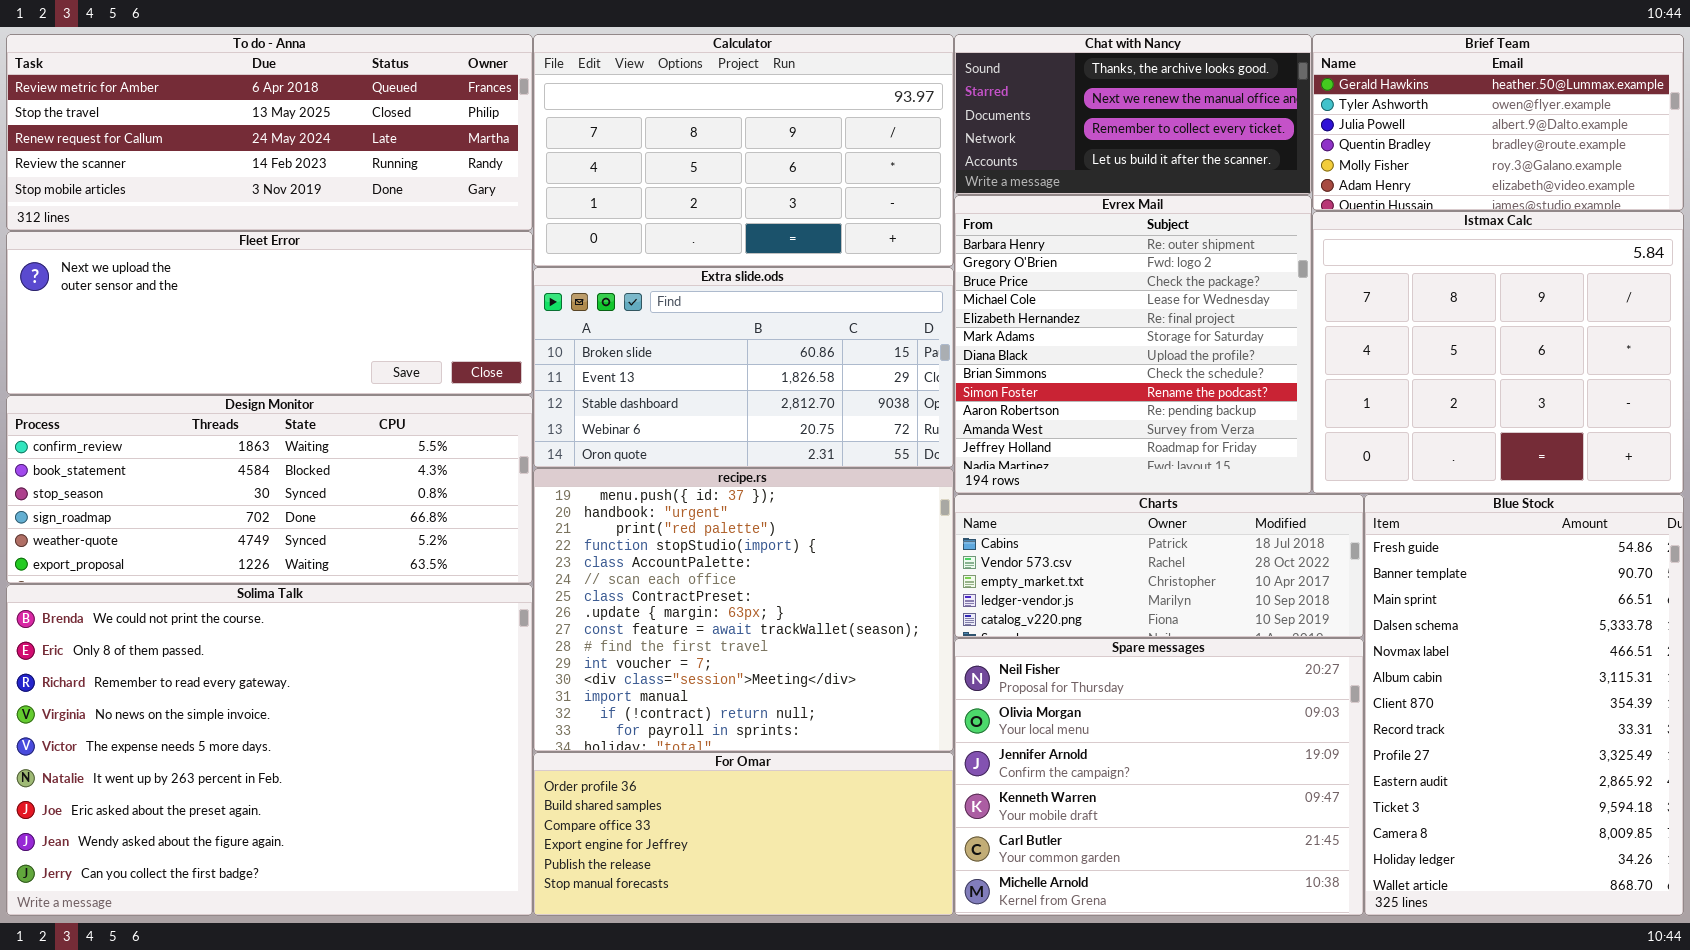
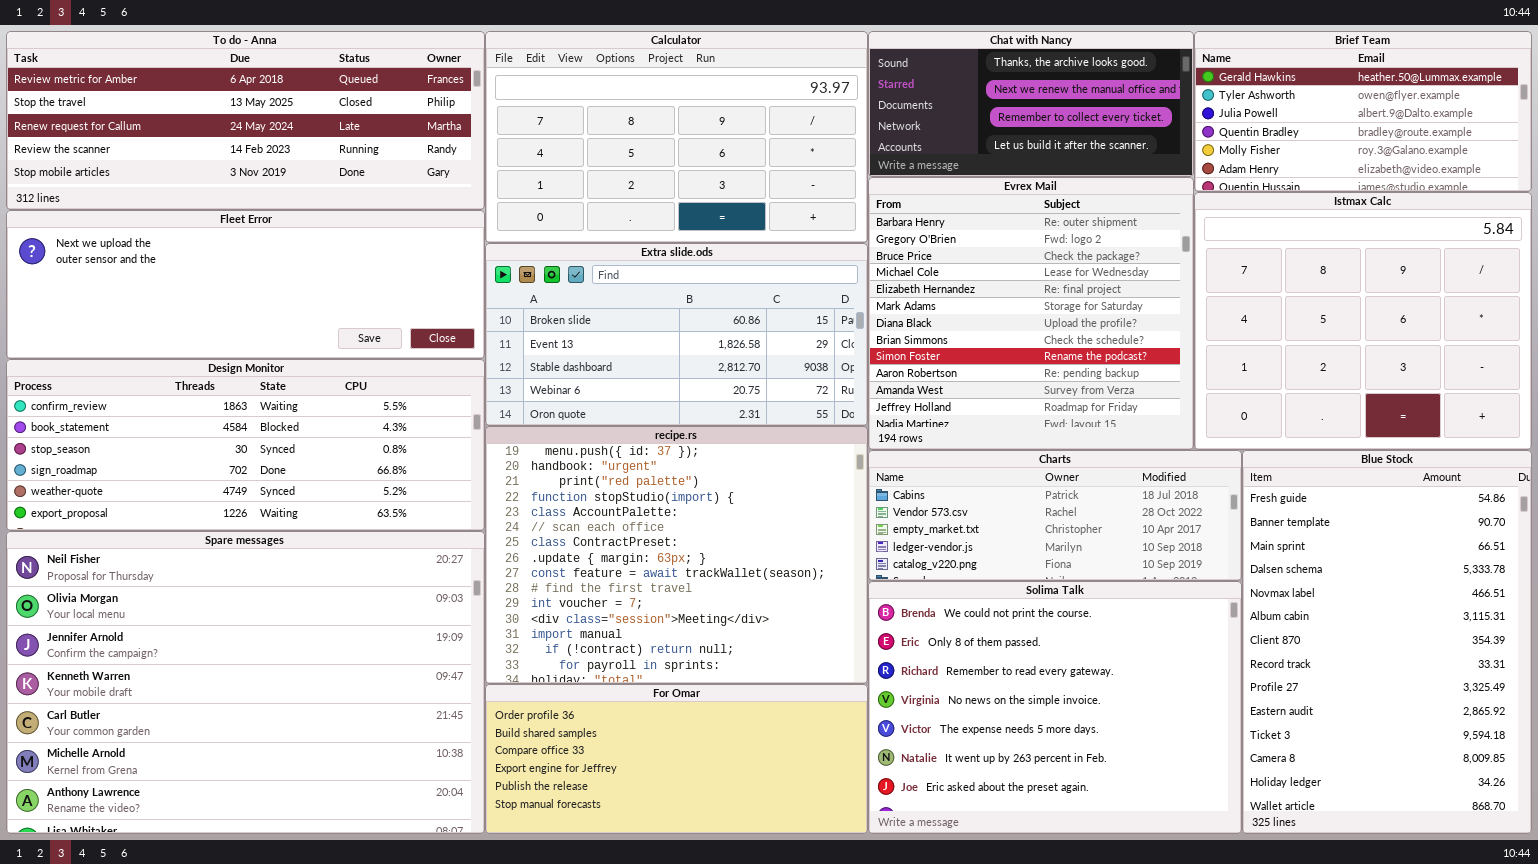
Solima Talk: [6,584,533,916] -> [868,581,1242,834], moved, resized
Spare messages: [954,638,1364,916] -> [6,531,485,834], moved, resized

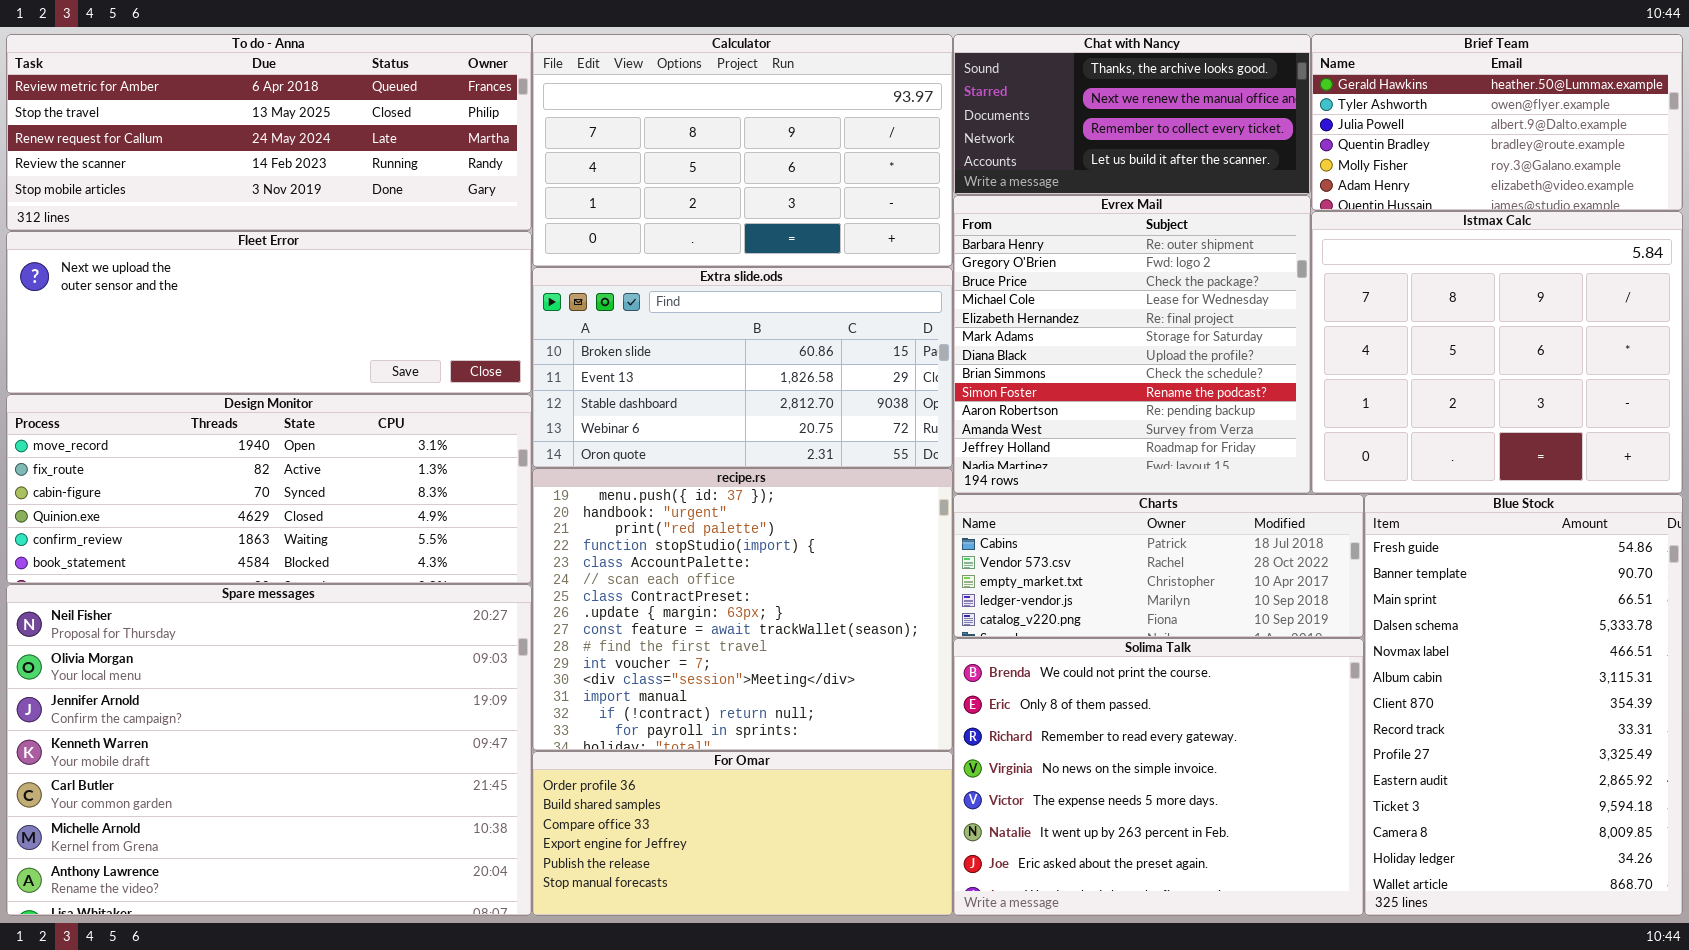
Design Monitor: [6,359,485,531] -> [6,394,532,584], scrolled up 4 rows

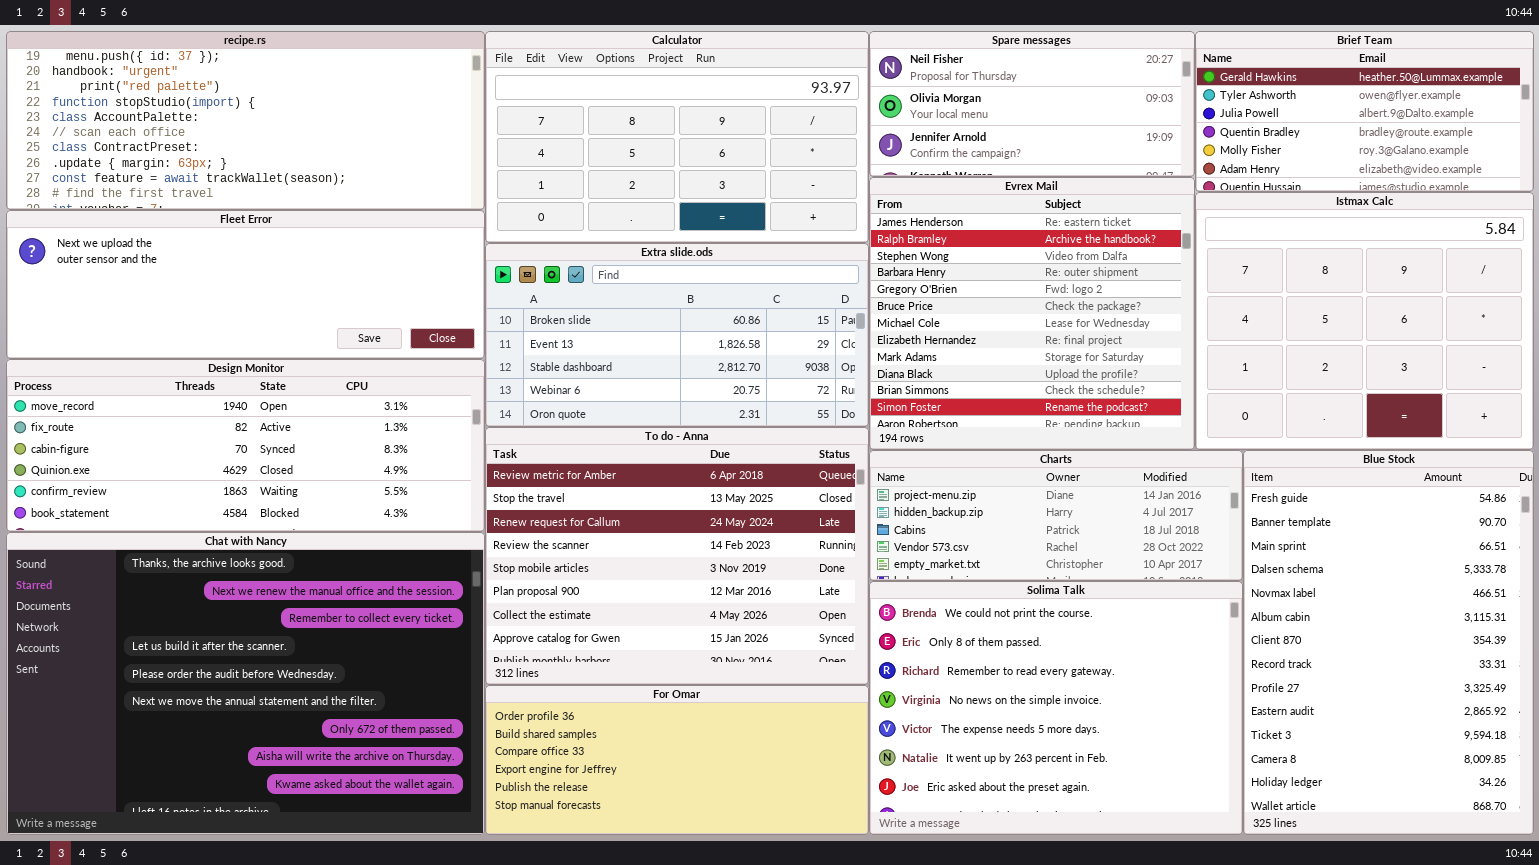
To do - Anna: [6,34,532,231] -> [485,427,869,685], moved, resized
Chat with Nancy: [953,34,1311,195] -> [6,532,485,835], moved, resized
Evrex Mail: [953,195,1311,494] -> [869,177,1195,450], scrolled up 3 rows
recipe.rs: [532,468,953,751] -> [6,31,485,210], moved, resized
Charts: [953,494,1364,638] -> [869,450,1243,581], scrolled up 2 rows
Spare messages: [6,584,532,916] -> [869,31,1195,177], moved, resized

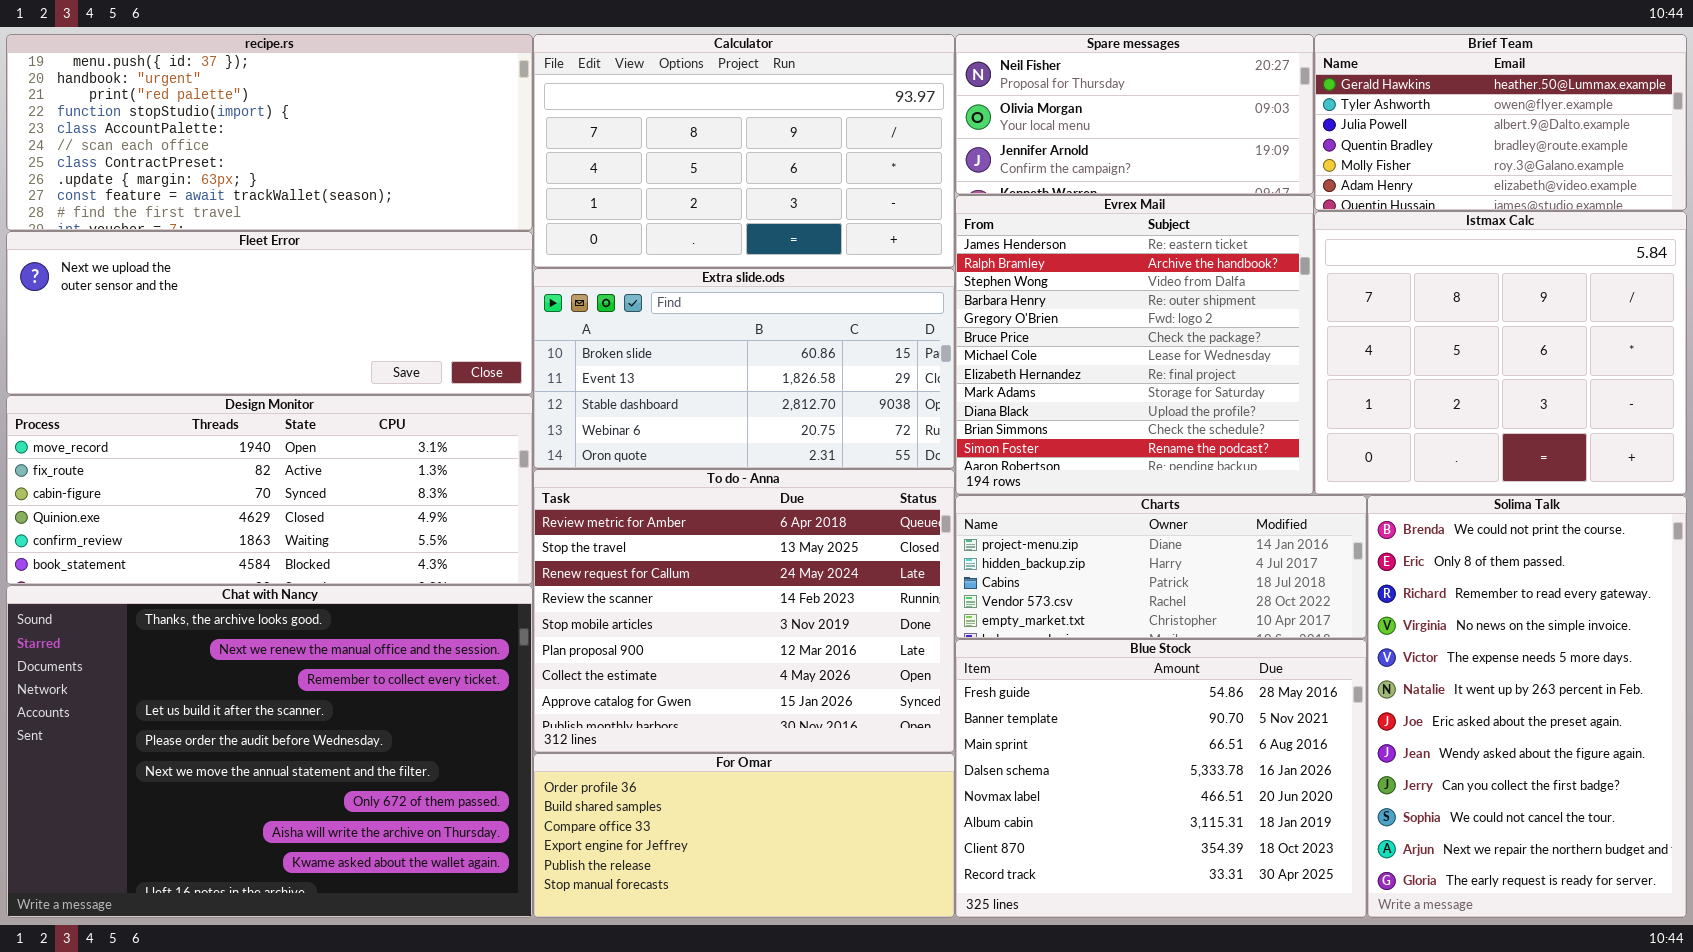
Blue Stock: [1243,450,1534,835] -> [955,639,1367,918], moved, resized
Solima Talk: [869,581,1243,835] -> [1367,495,1687,918], moved, resized

